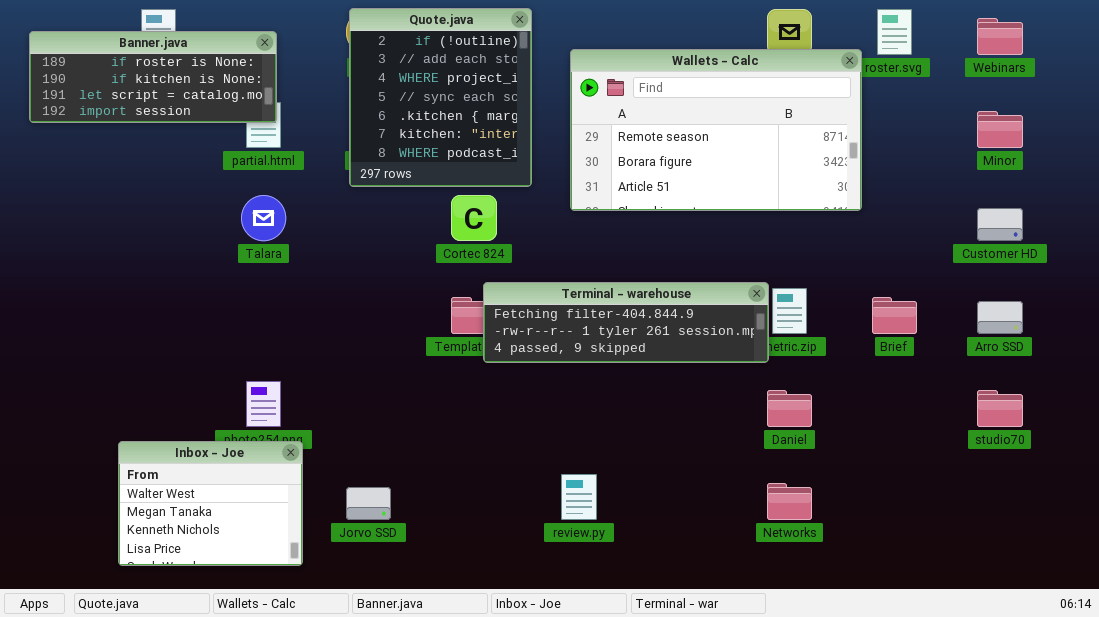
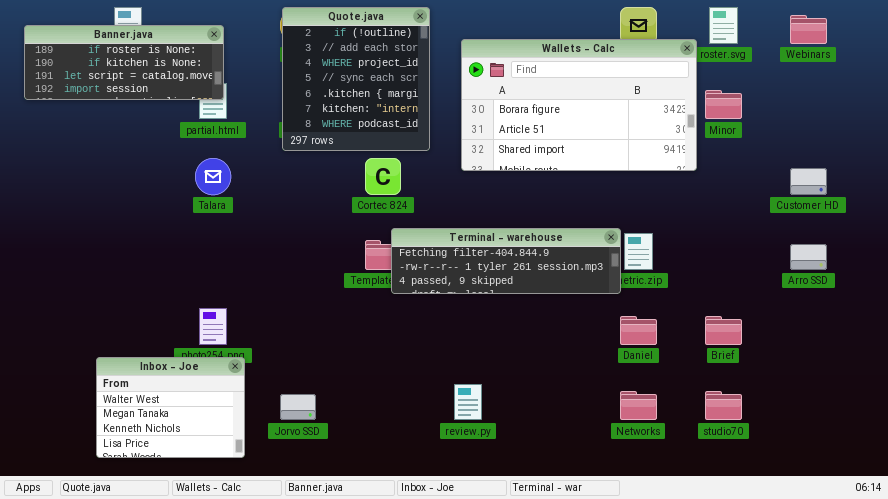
Wallets - Calc: [570,49,862,211] -> [461,39,697,171], scrolled down 1 row
Minor: [977,111,1023,148] -> [705,90,742,119], moved
Brief: [872,297,917,334] -> [705,316,742,345], moved
studio70: [977,390,1023,427] -> [705,391,742,420], moved

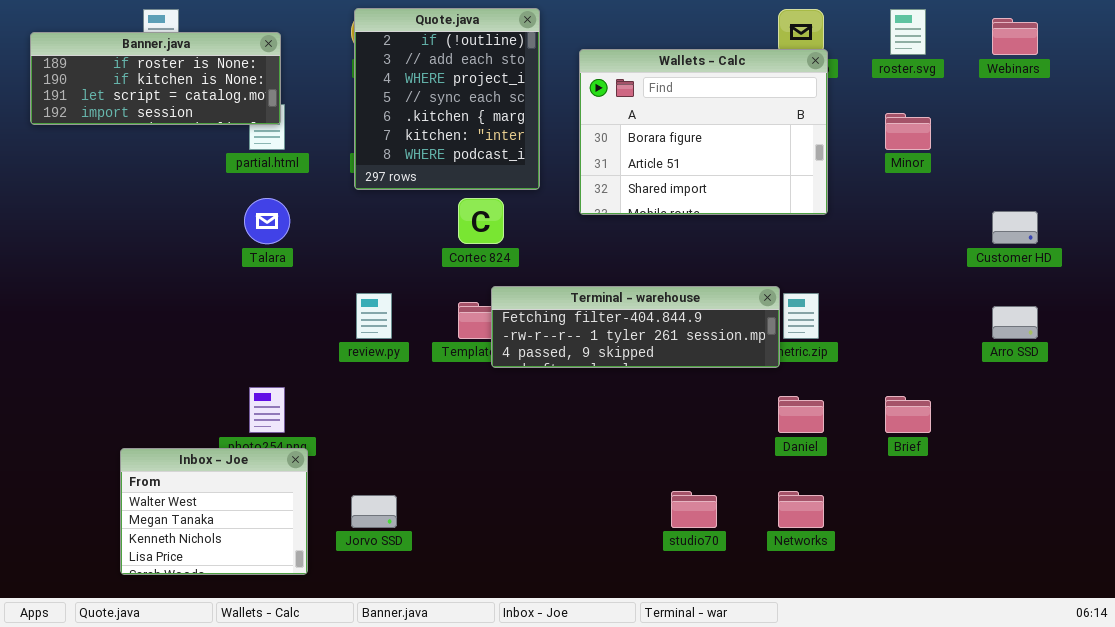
Wallets - Calc: [461,39,697,171] -> [579,49,828,215], resized
review.py: [454,384,482,420] -> [356,293,392,339], moved
studio70: [705,391,742,420] -> [671,491,717,528], moved

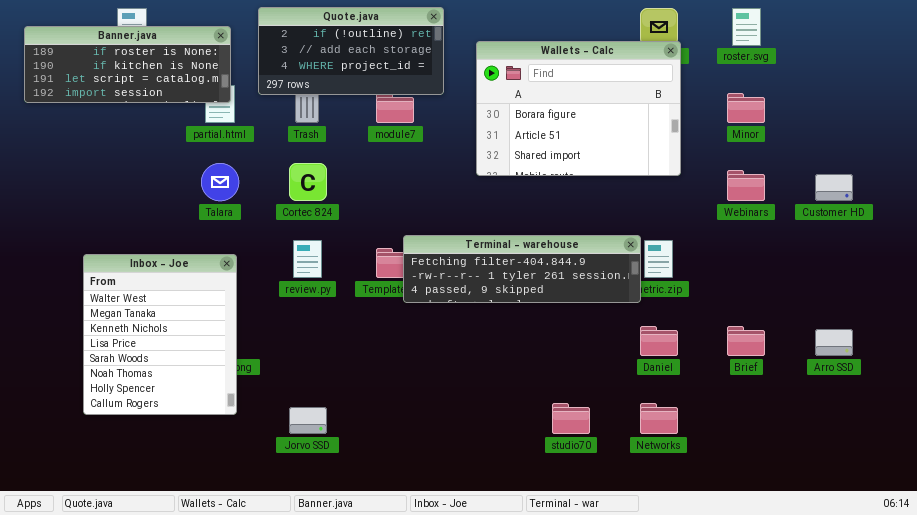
Quote.java: [354,8,540,190] -> [258,7,444,95], resized
Webinars: [992,18,1038,55] -> [727,170,765,201], moved
Cortec 824: [458,198,504,244] -> [289,163,327,201], moved
Arro SSD: [992,306,1038,339] -> [815,329,853,356], moved
Inbox - Joe: [120,448,308,575] -> [83,254,237,415], moved, resized

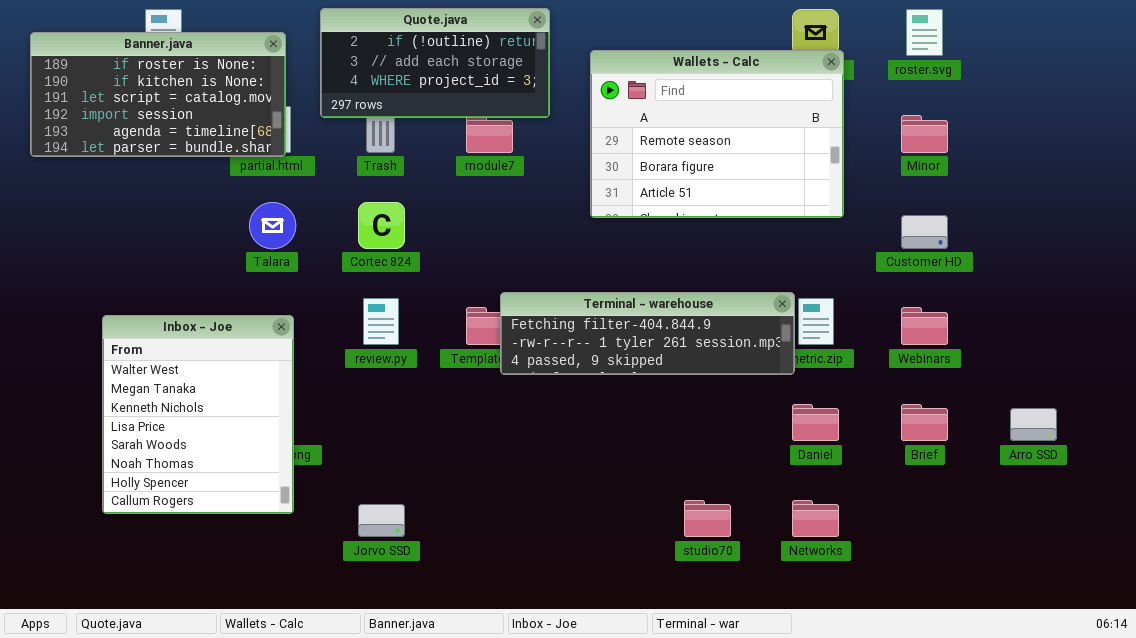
Banner.java: [24,26,231,103] -> [30,32,286,157], resized
Wallets - Calc: [476,41,681,176] -> [590,50,844,218], scrolled up 1 row
Webinars: [727,170,765,201] -> [901,307,948,345], moved
Customer HD: [815,174,853,201] -> [901,215,948,249], moved

